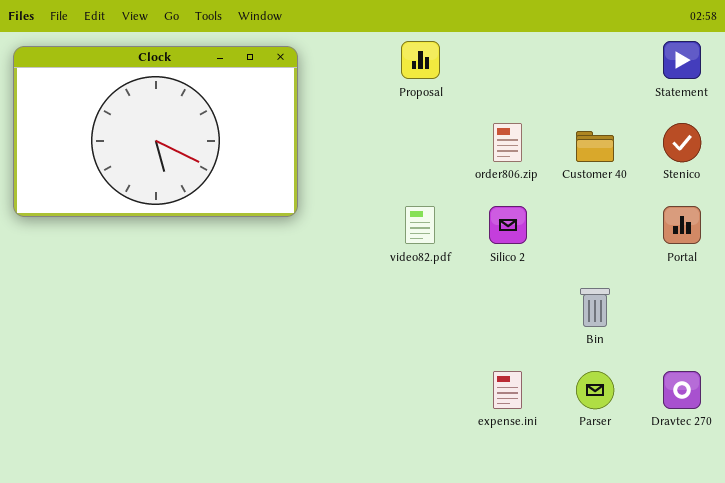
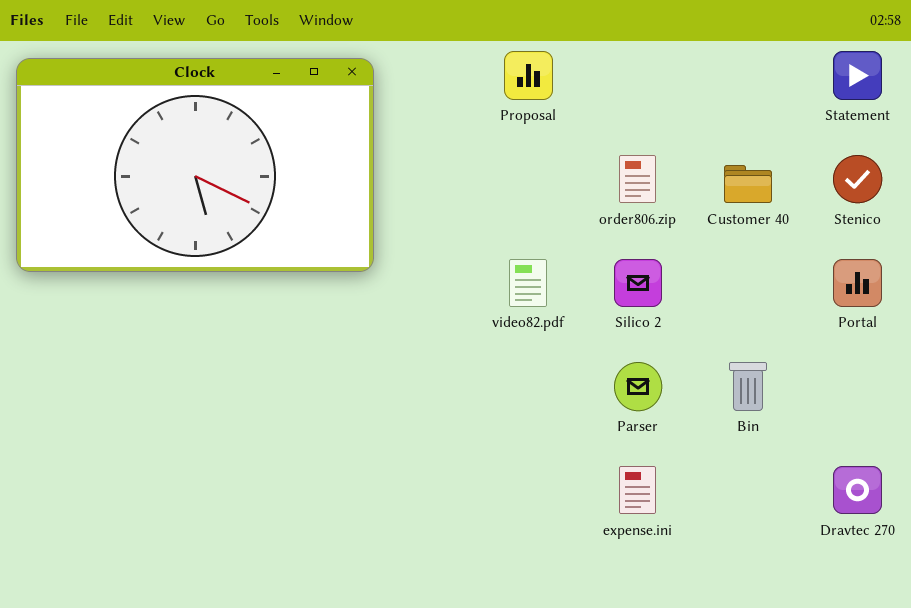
Parser: [576,371,614,409] -> [614,362,662,411], moved

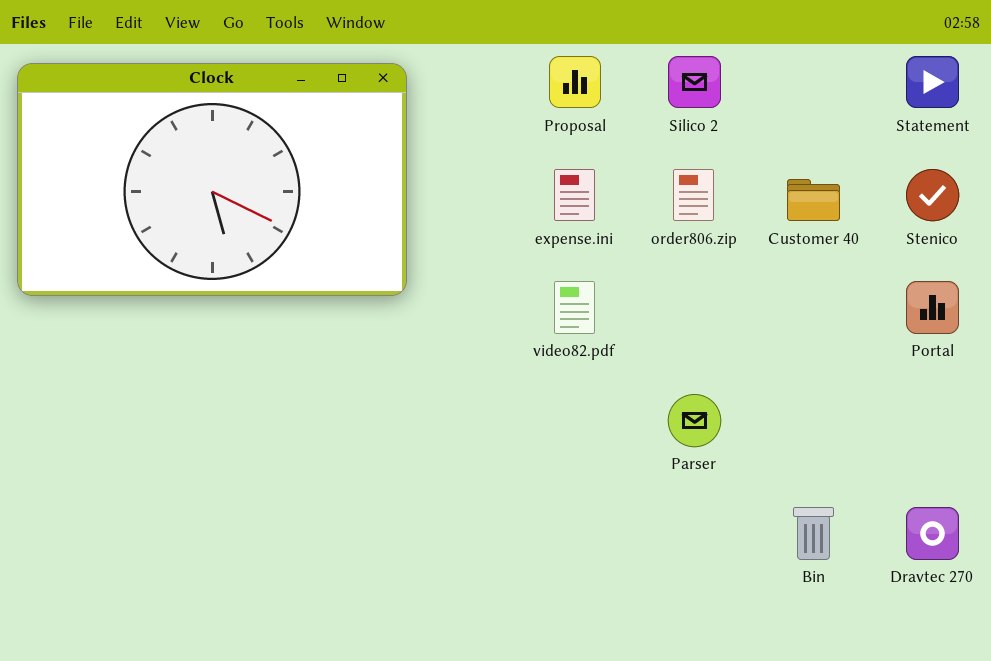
Silico 2: [614,259,662,307] -> [668,56,721,108], moved
Bin: [729,362,767,411] -> [793,507,834,560], moved
expense.ini: [619,466,656,514] -> [554,169,595,221], moved

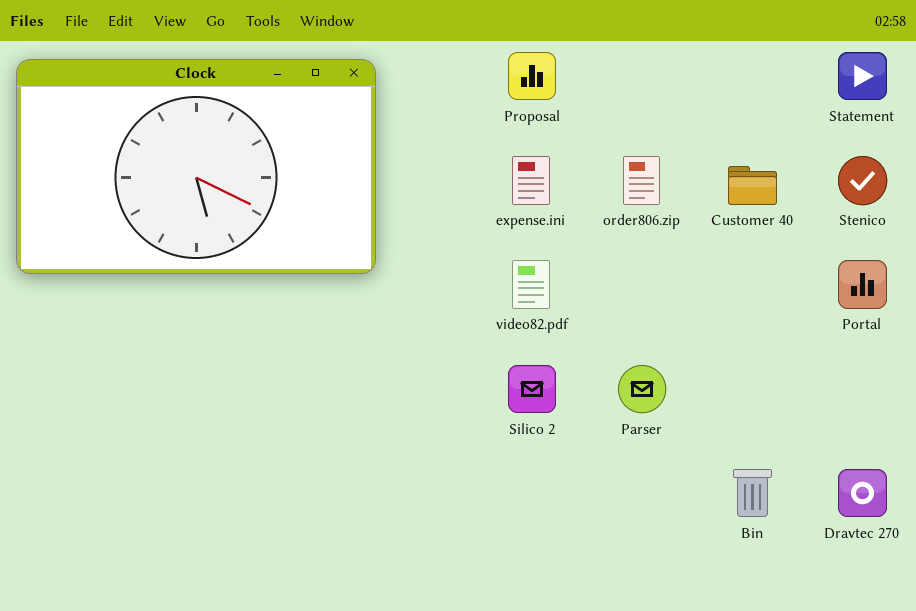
Silico 2: [668,56,721,108] -> [508,365,556,413], moved

